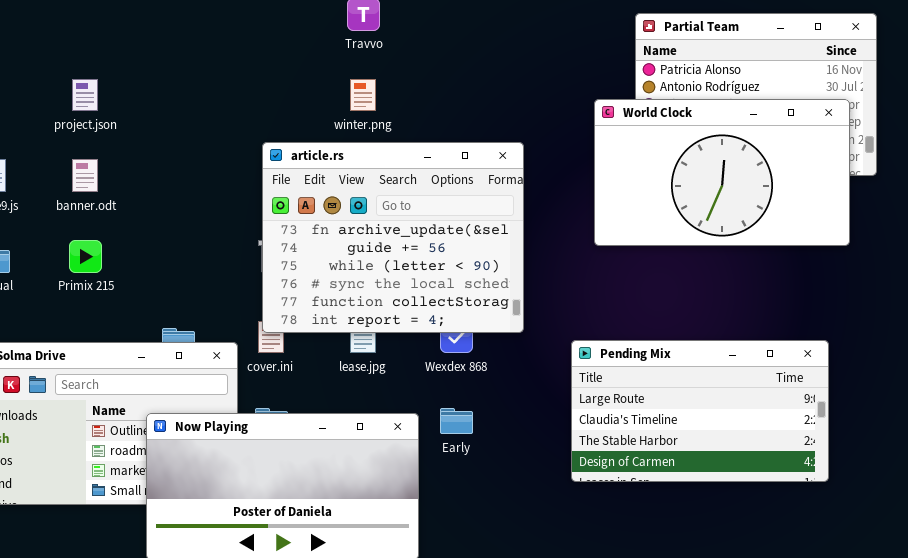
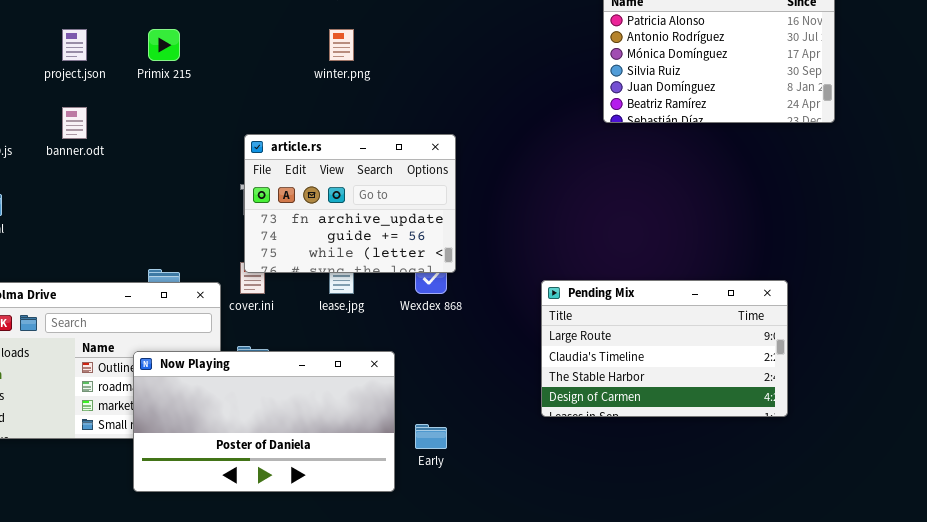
World Clock: [594,99,850,246] -> none, closed
article.rs: [262,142,524,333] -> [244,134,456,273], resized
Primix 215: [69,240,102,273] -> [148,29,180,61], moved
Early: [440,408,473,434] -> [415,424,447,449], moved

